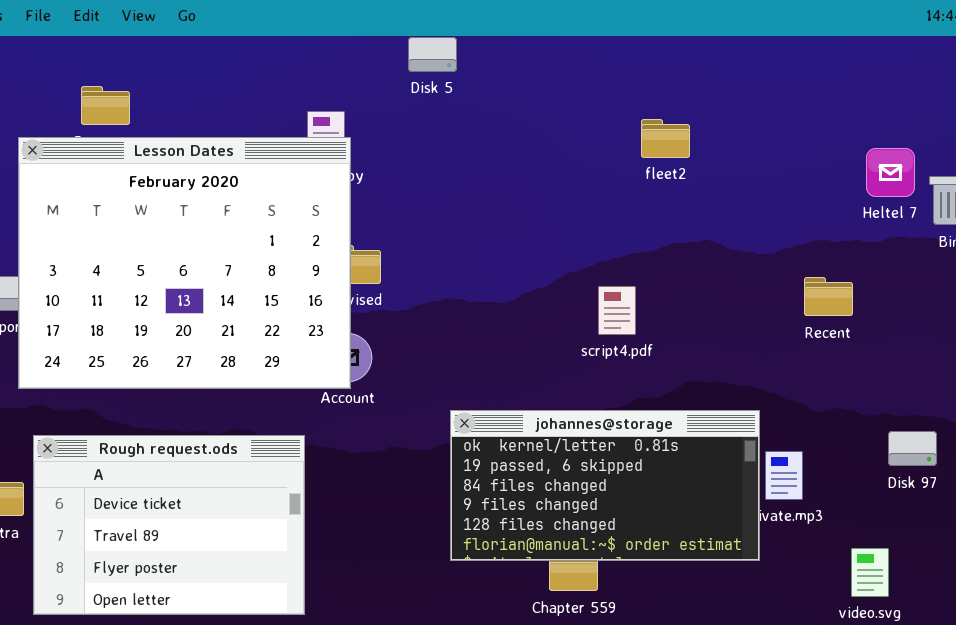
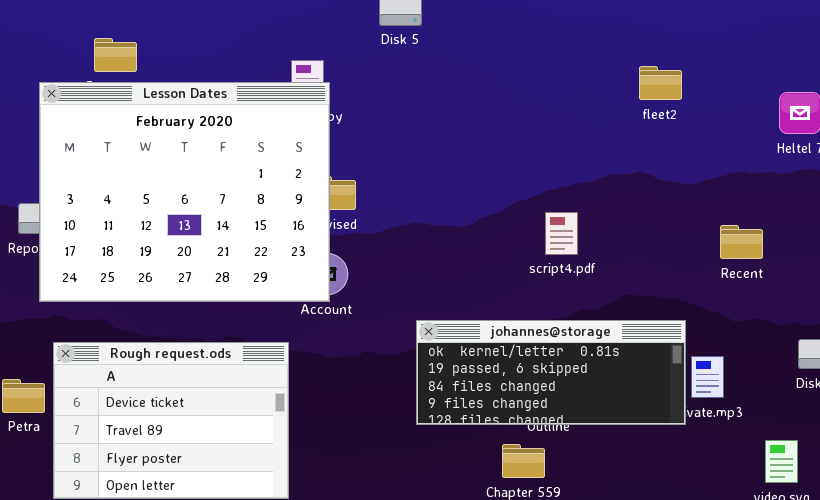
fleet2: [641,119,690,158] -> [639,66,682,100], moved
Recent: [804,277,853,316] -> [720,225,763,259], moved
johannes@storage: [450,410,760,561] -> [416,320,686,425], resized

